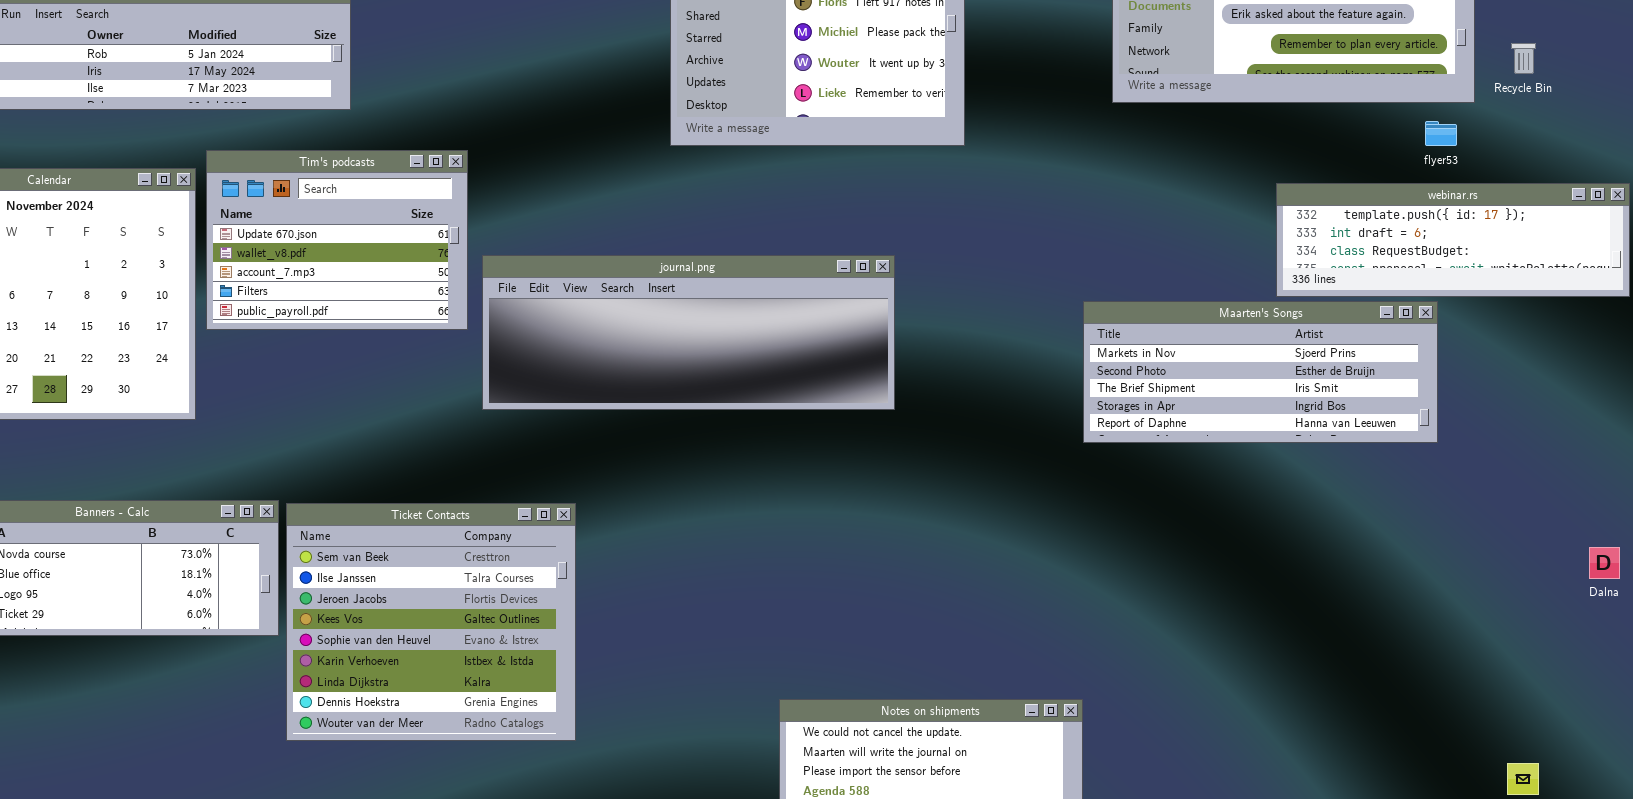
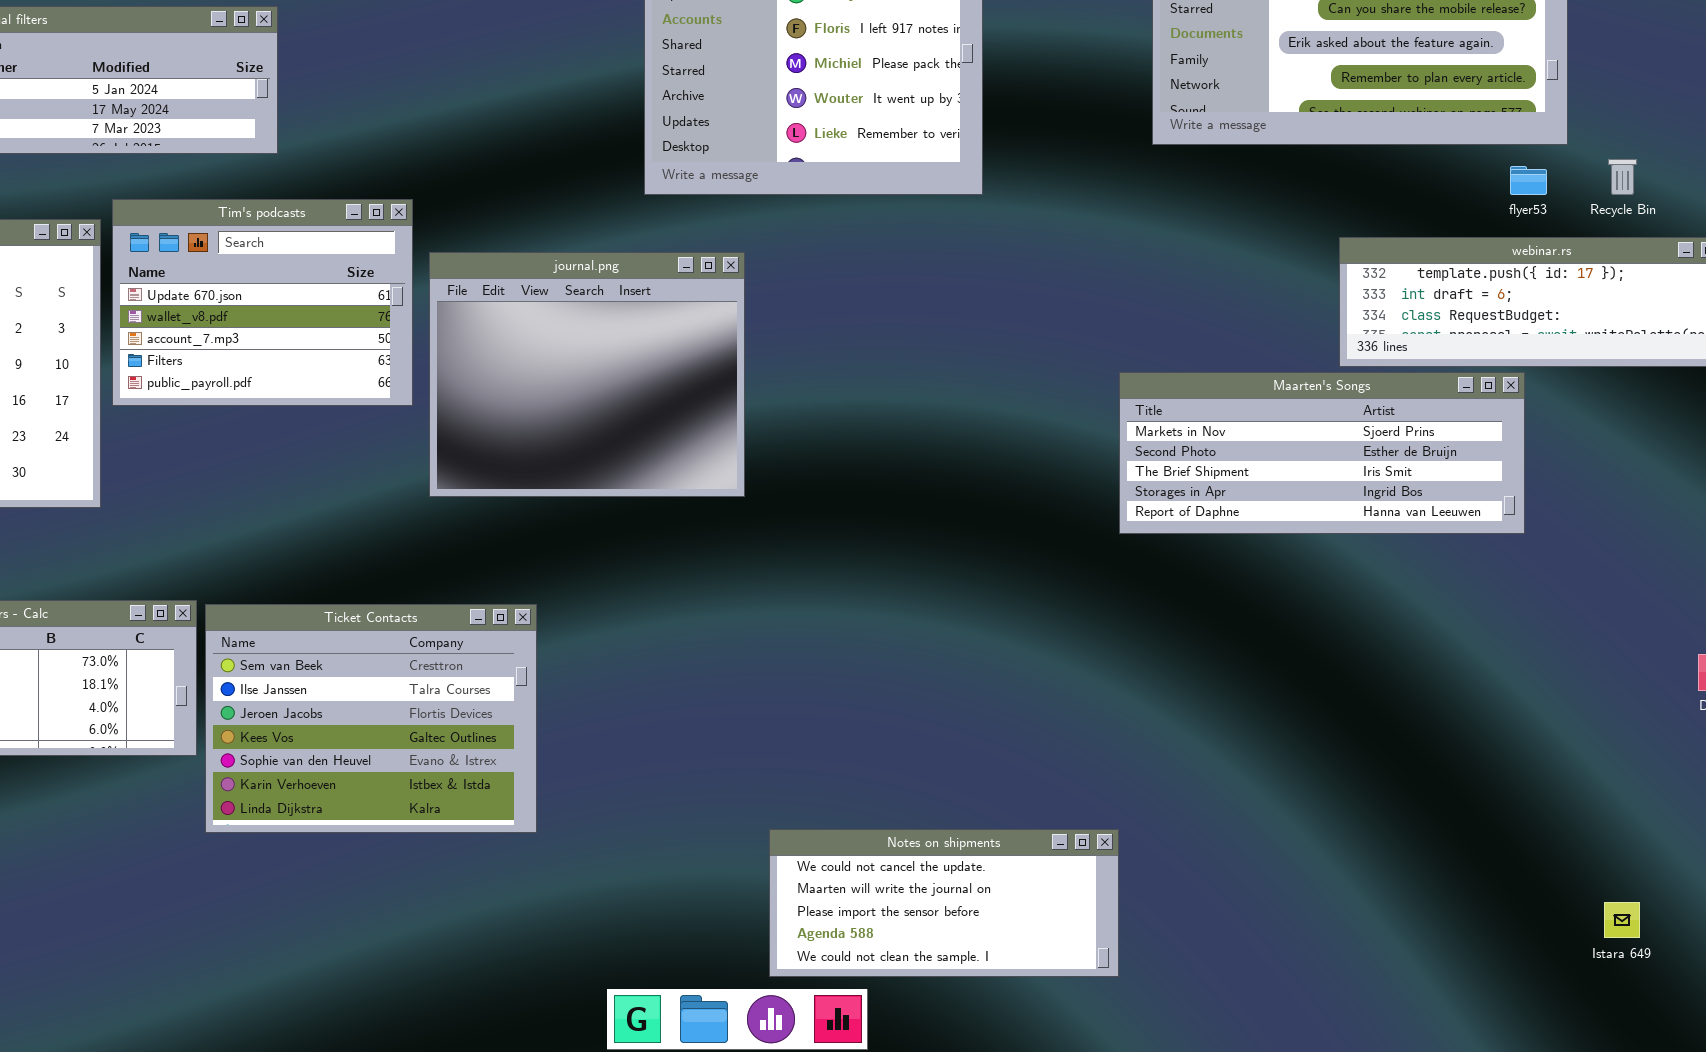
Recycle Bin: [1511,43,1536,74] -> [1608,159,1637,195], moved
journal.png: [482,255,895,410] -> [429,252,745,497], resized
Ticket Contacts: [286,503,576,741] -> [205,604,537,833], resized

